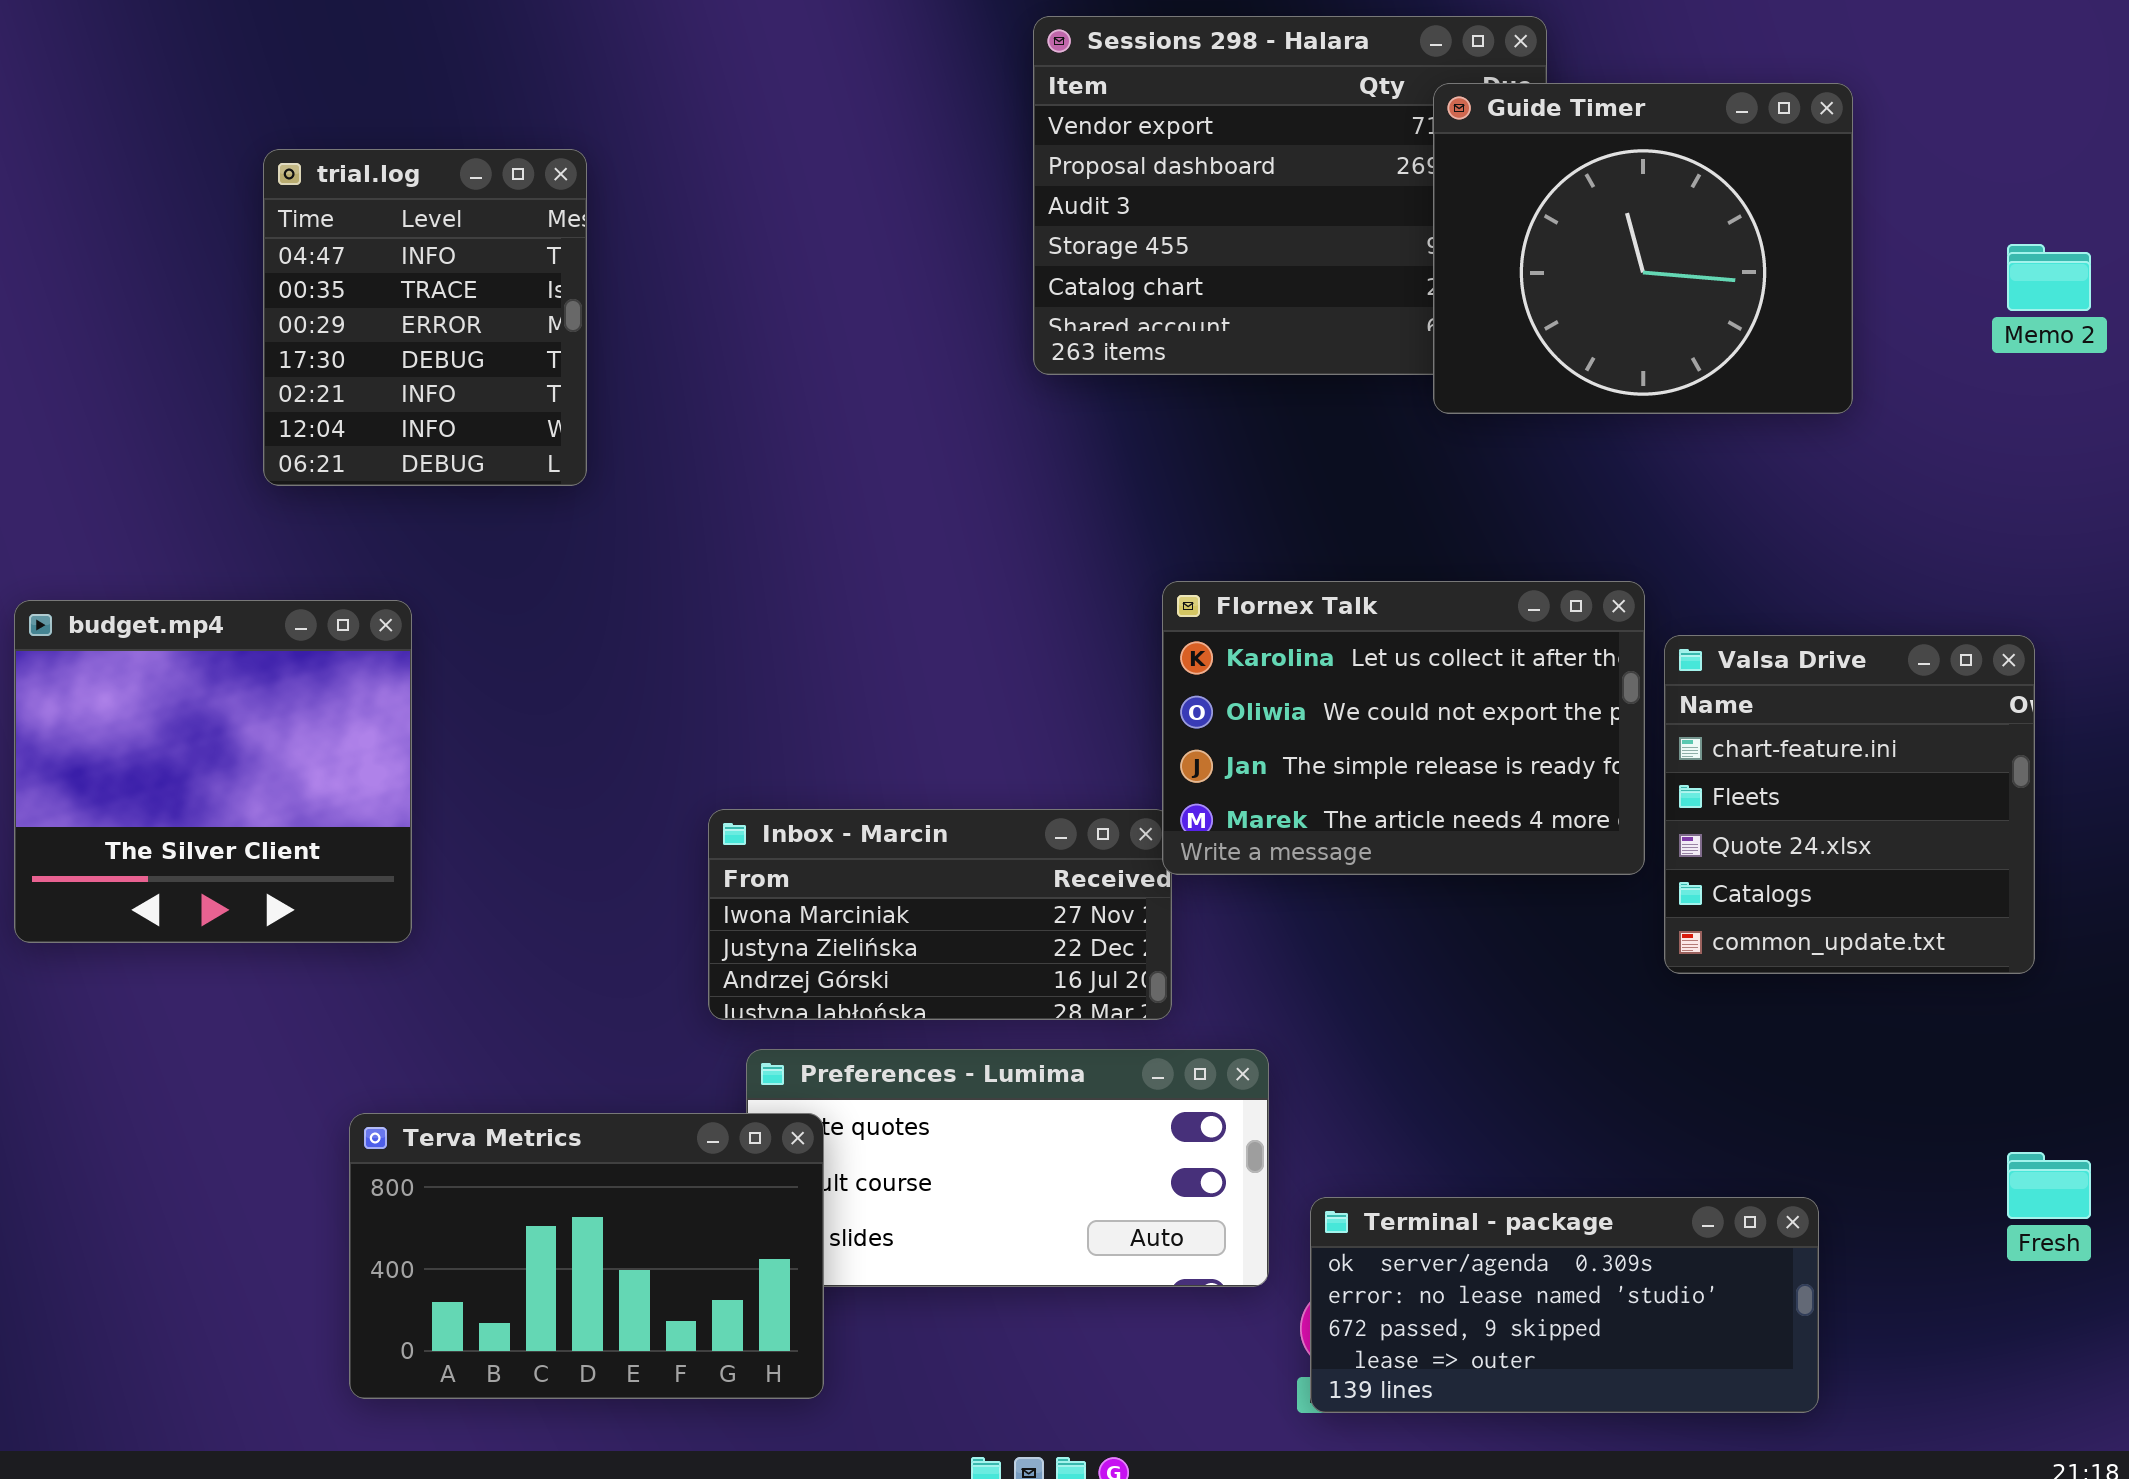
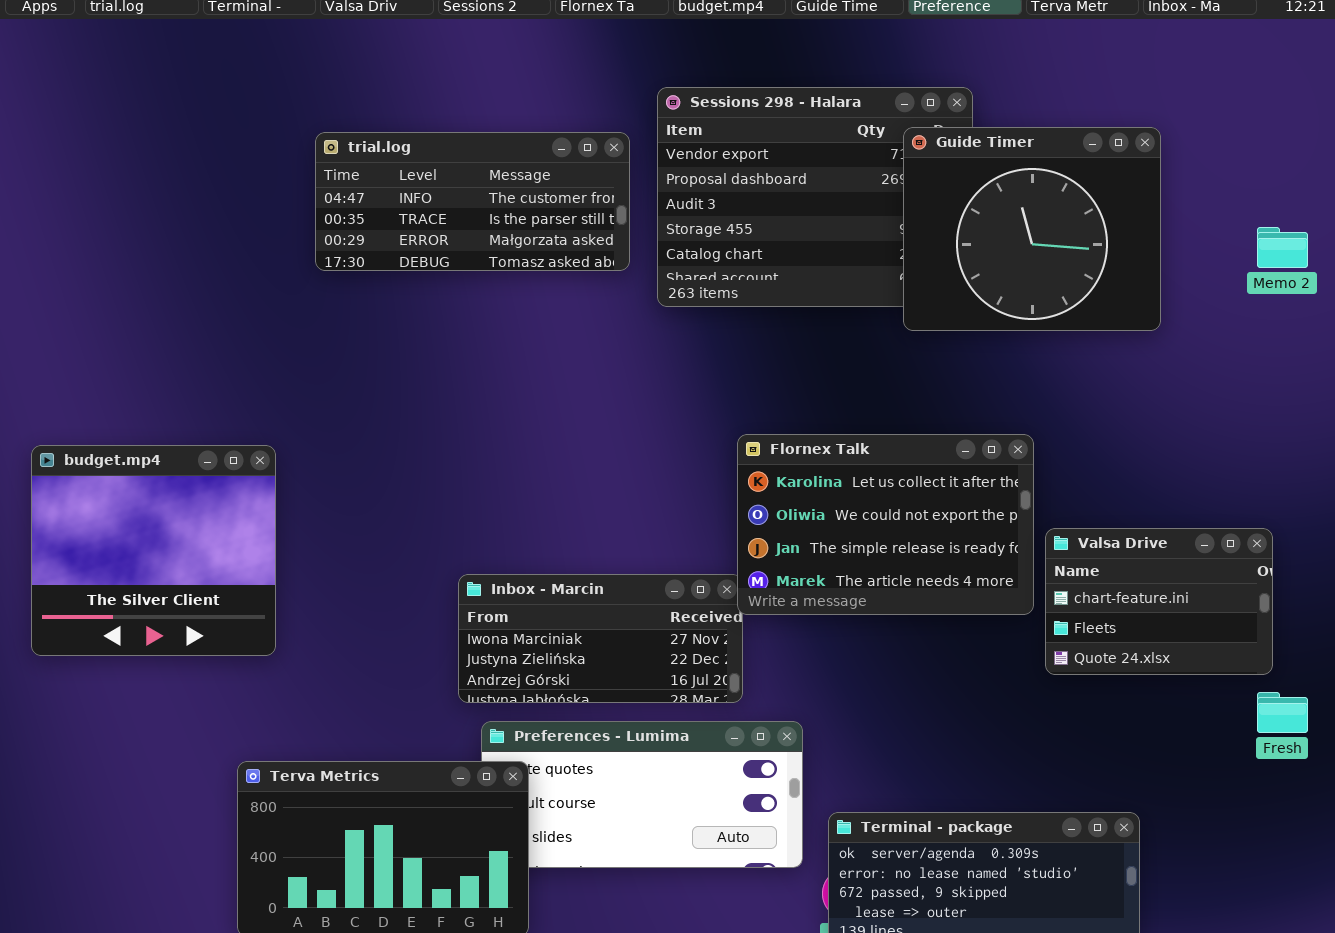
trial.log: [263,149,587,486] -> [315,132,630,271], moved, resized
Valsa Drive: [1664,635,2035,974] -> [1045,528,1273,675], resized
Fresh: [2007,1152,2091,1219] -> [1257,692,1308,733], moved

